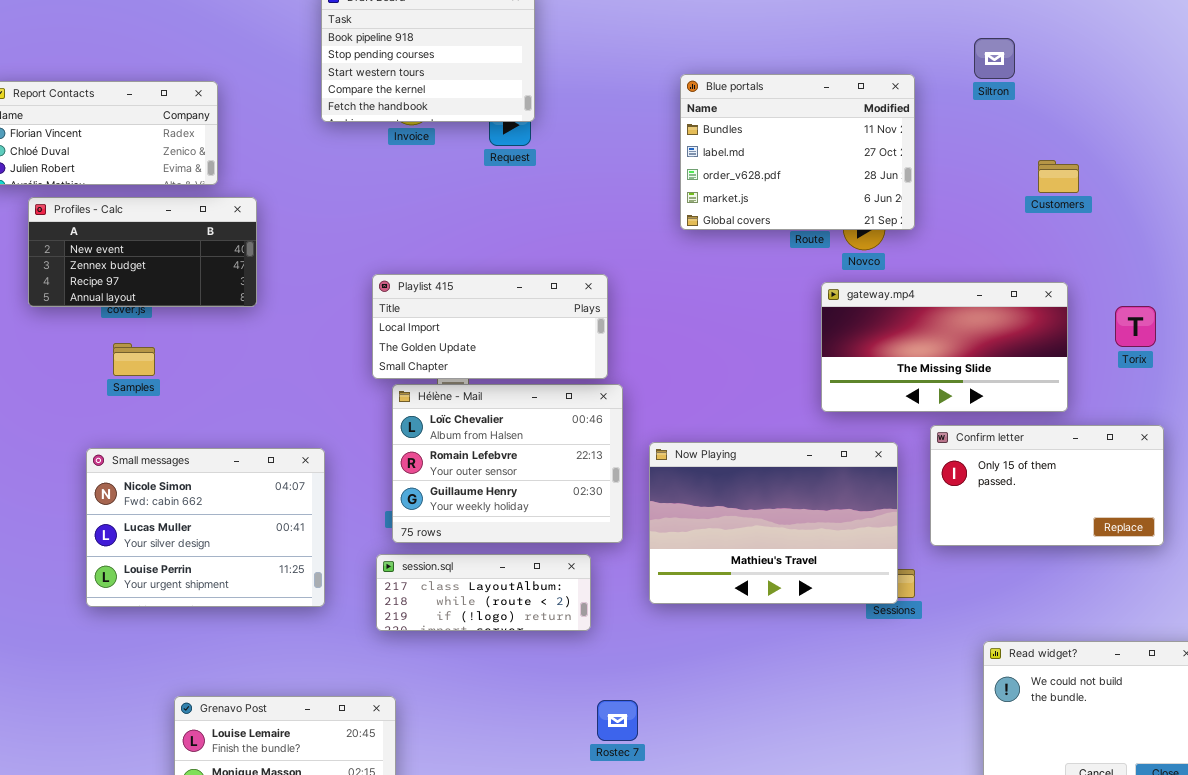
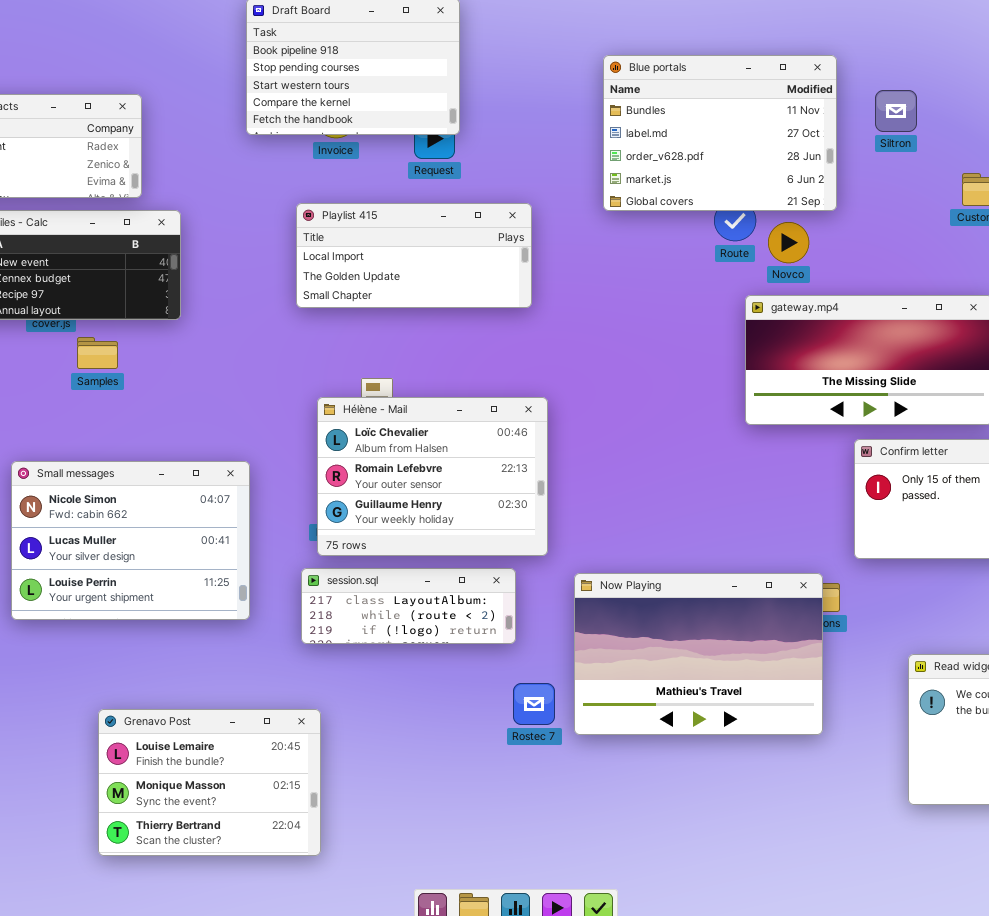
Siltron: [974,38,1015,79] -> [875,90,917,132], moved
Blue portals: [680,74,915,230] -> [603,55,837,211], moved
Playlist 415: [372,274,608,379] -> [296,203,532,308], moved
Samples: [113,343,155,376] -> [77,337,118,369], moved
Now Playing: [649,442,898,604] -> [574,573,823,735], moved
Rostec 7: [597,700,638,741] -> [513,683,555,725], moved

